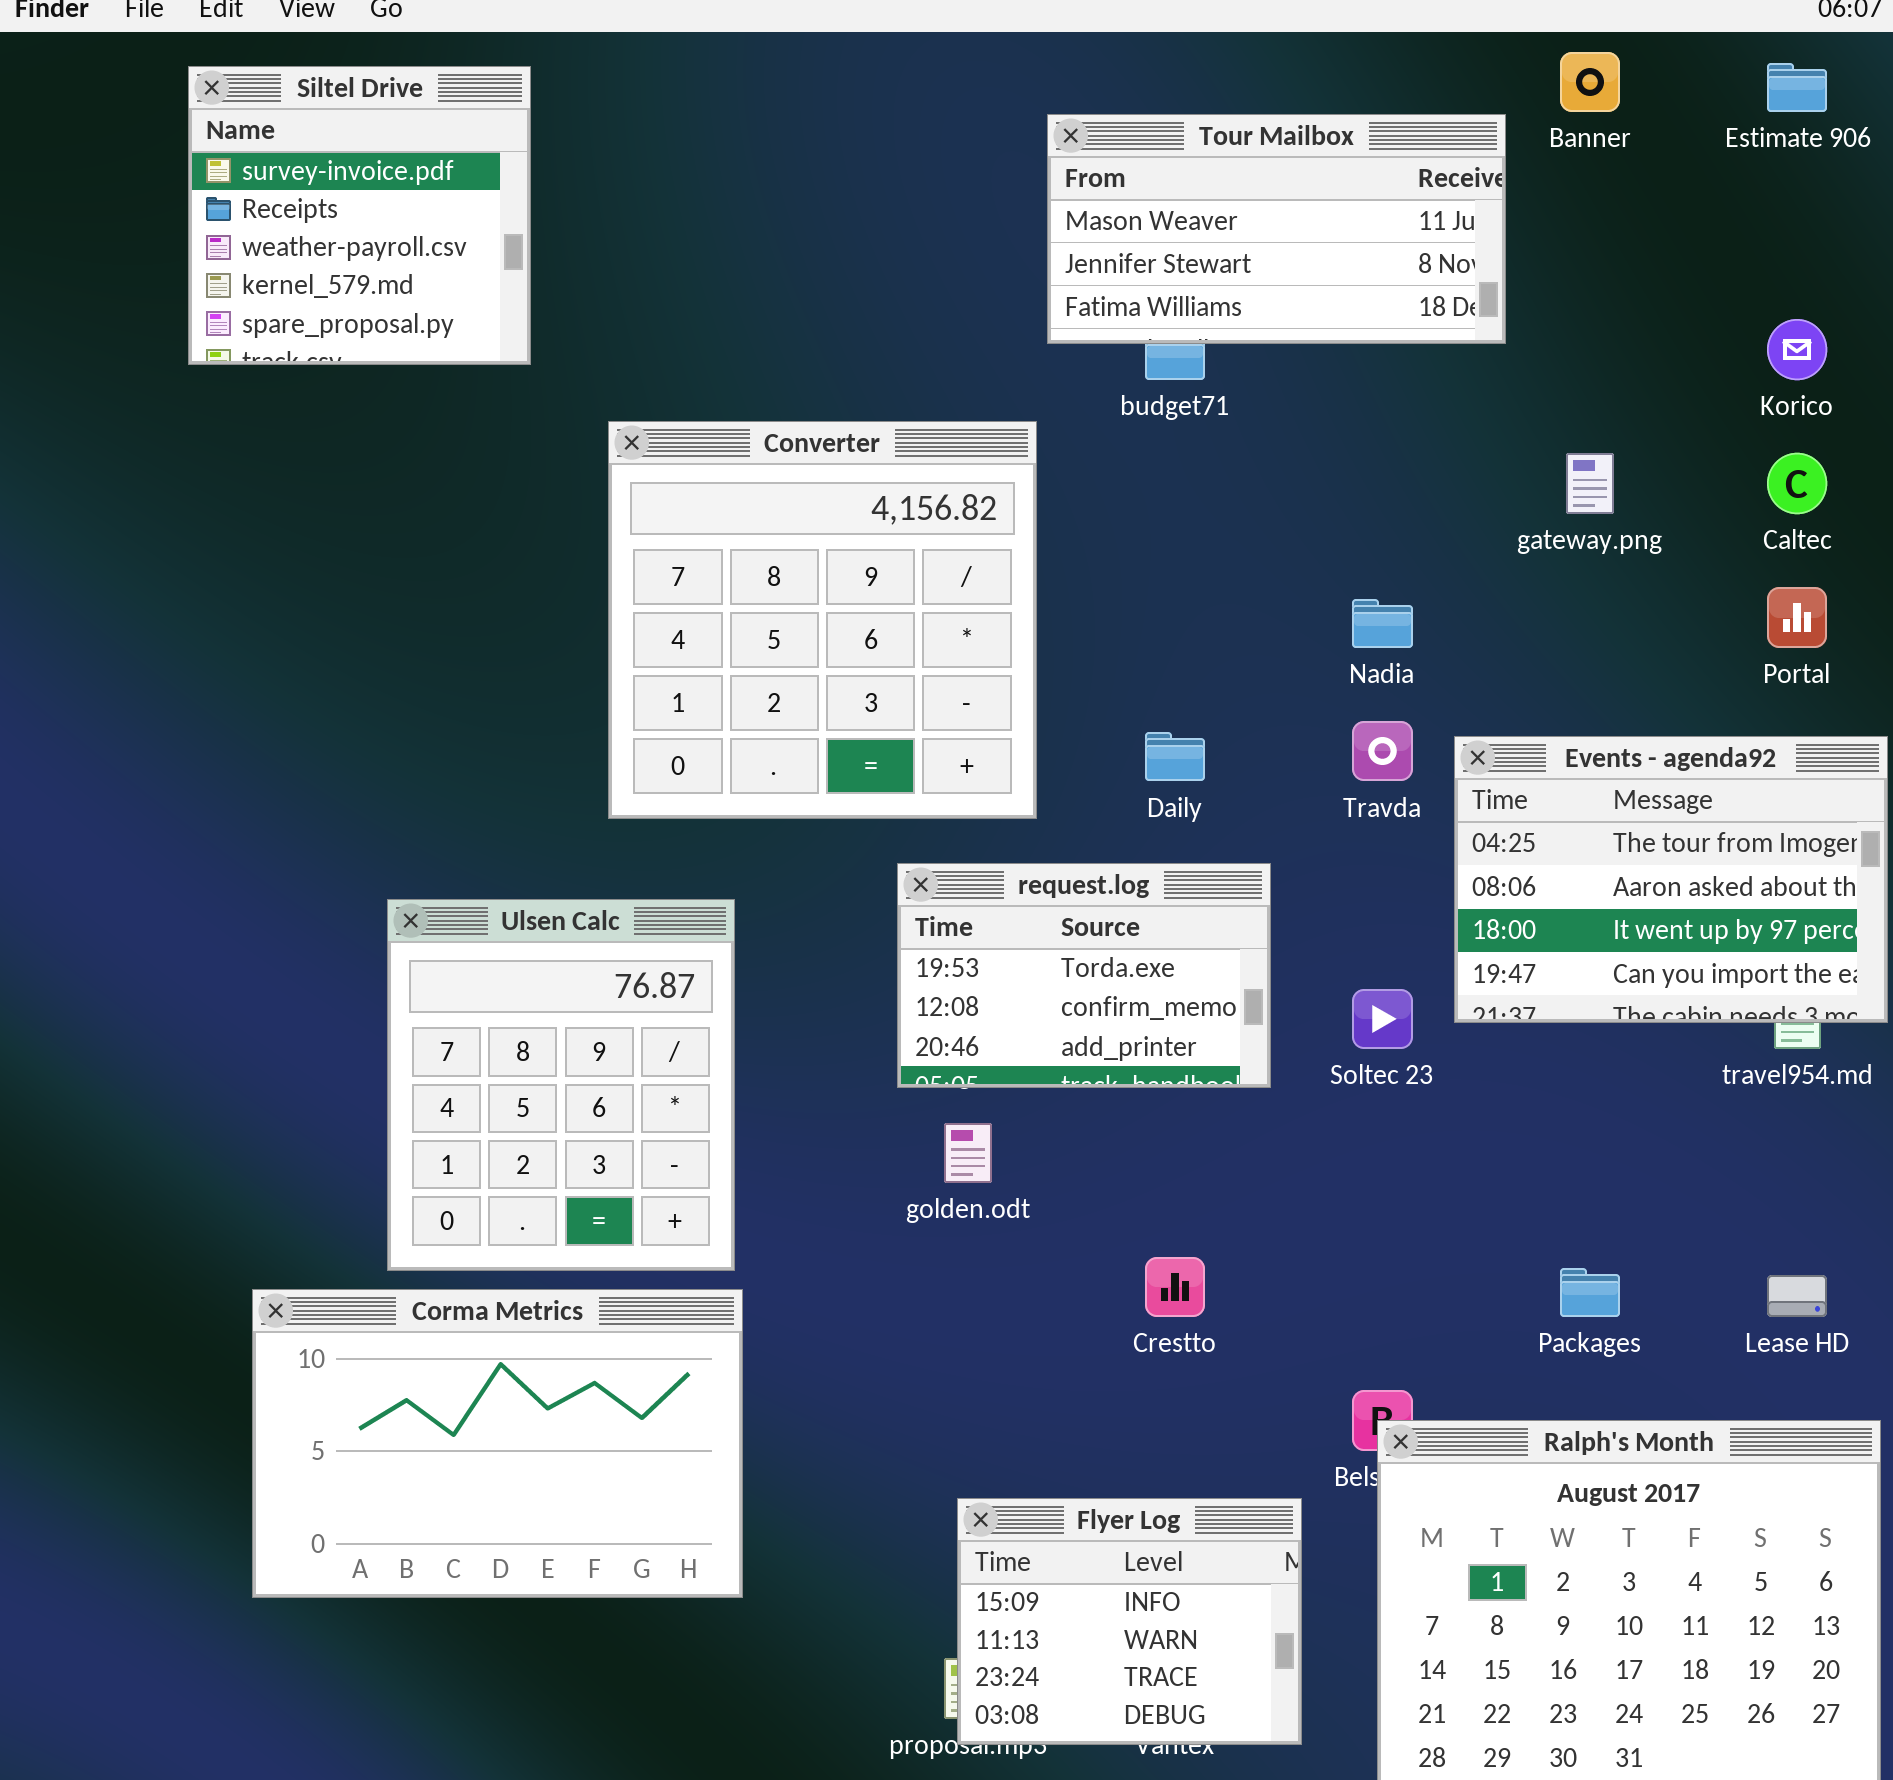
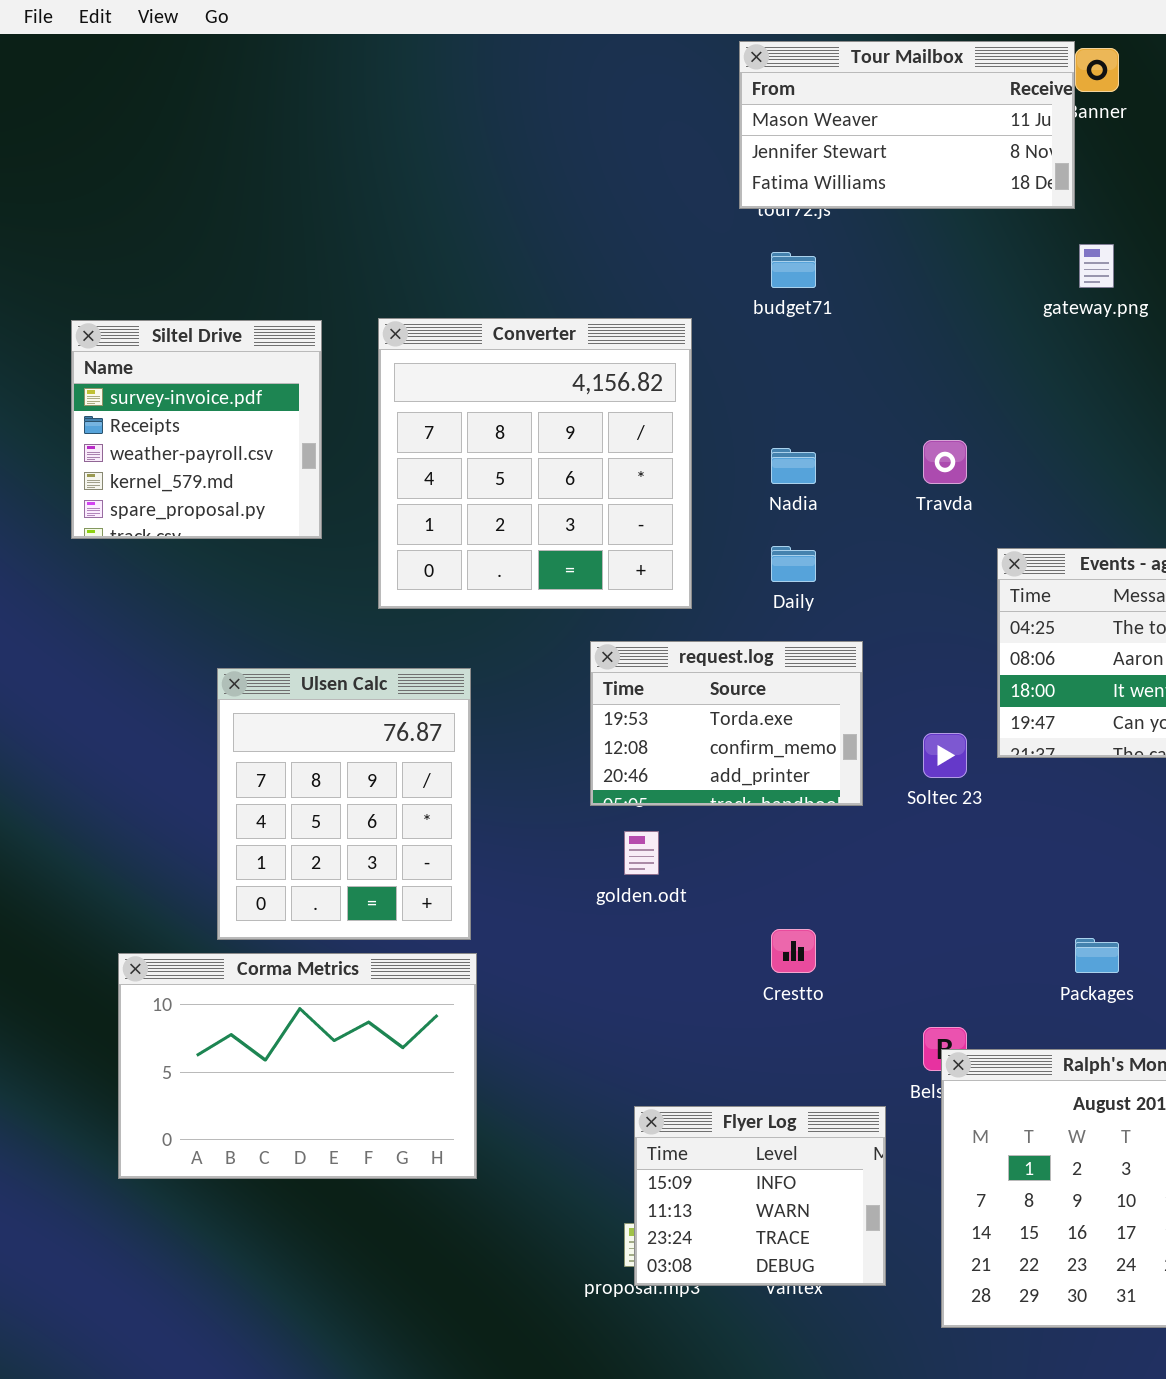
Siltel Drive: [188,66,531,365] -> [71,320,322,539], moved
Tour Mailbox: [1047,114,1506,344] -> [739,41,1075,209], moved
gateway.png: [1566,453,1614,514] -> [1079,244,1114,288], moved
Nadia: [1352,599,1413,648] -> [771,448,816,484], moved
Travda: [1352,721,1413,781] -> [923,440,967,484], moved

